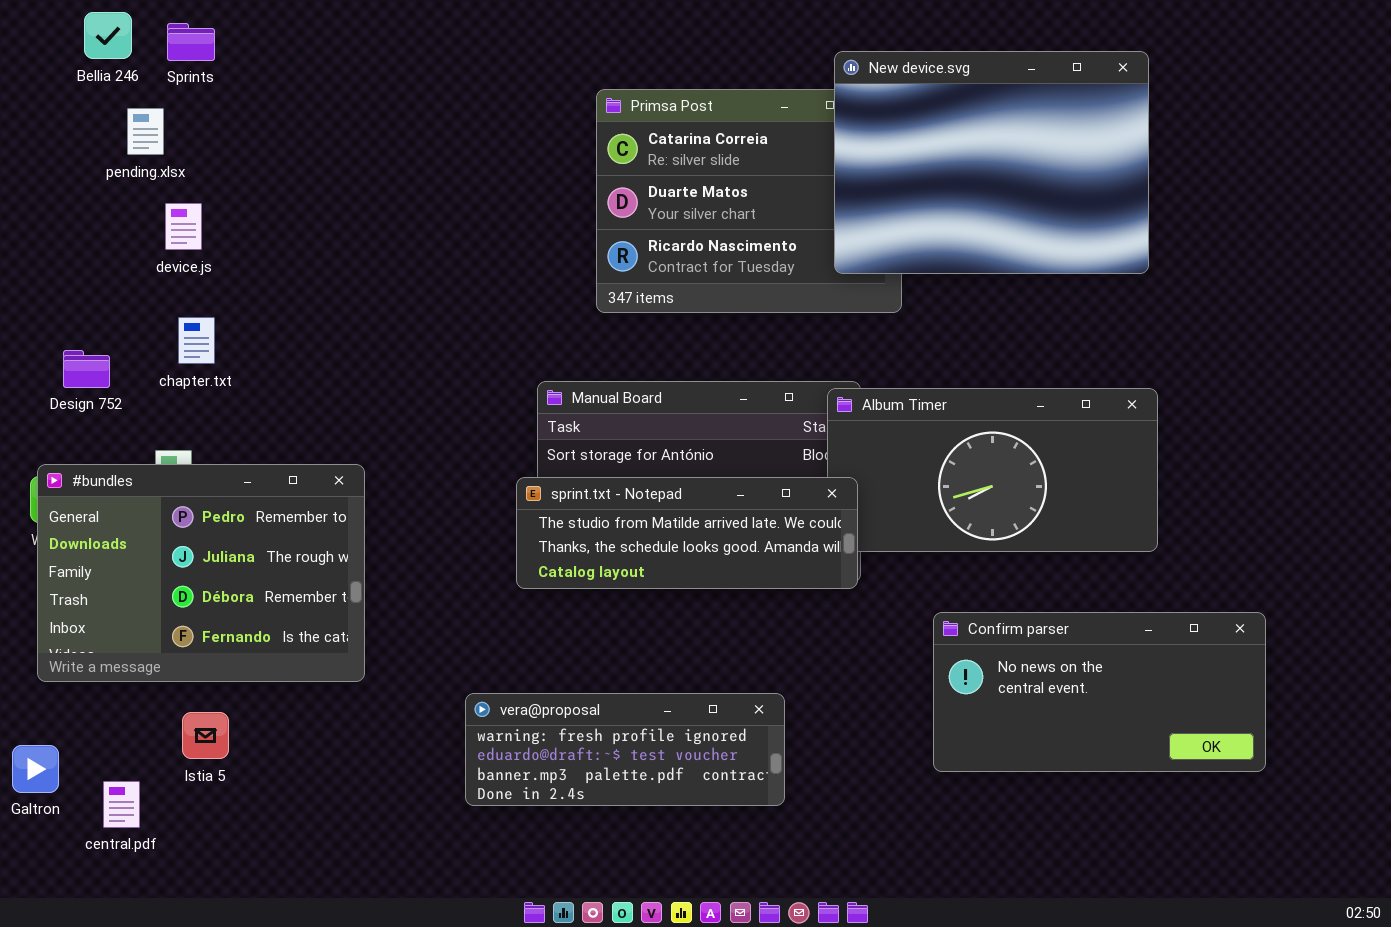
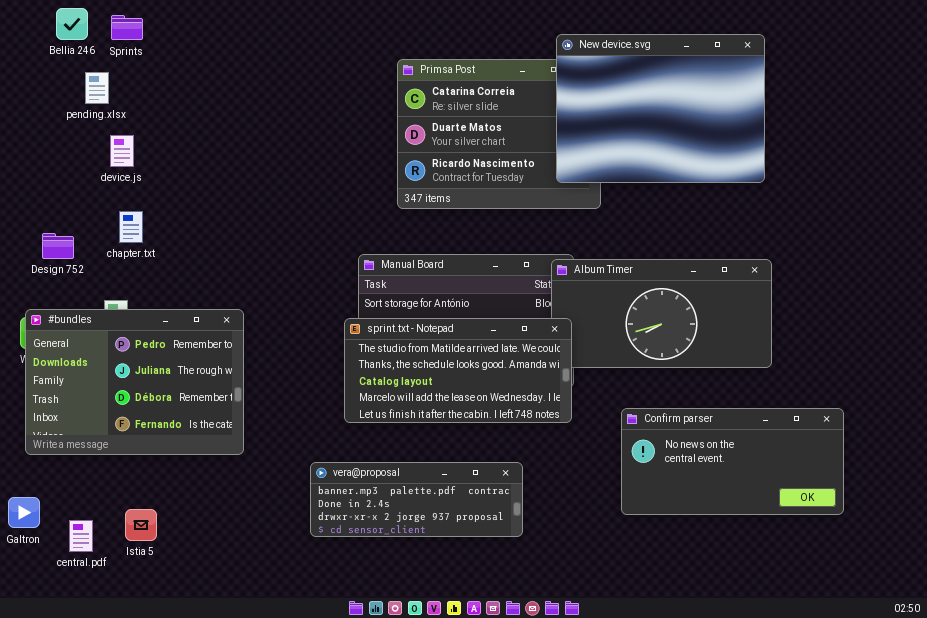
sprint.txt - Notepad: [516,477,858,589] -> [344,318,572,423], resized
vera@proposal: [465,693,785,806] -> [310,462,523,537], scrolled down 2 rows
Istia 5: [182,712,229,759] -> [125,509,157,541], moved

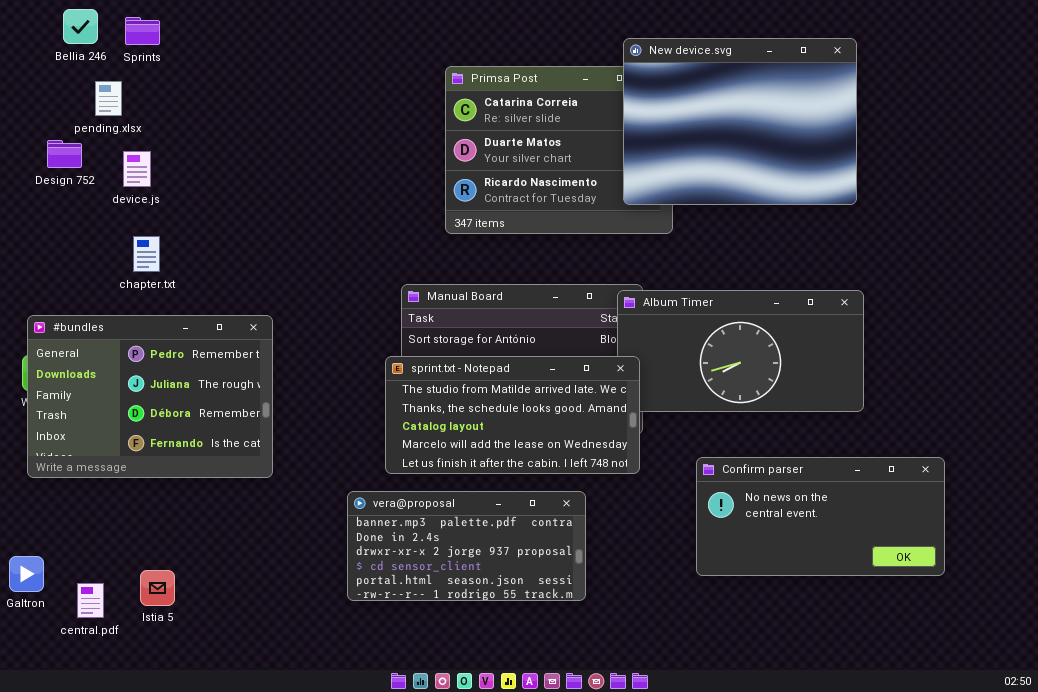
Design 752: [42,233,74,259] -> [47,140,82,168], moved
#bundles: [25,309,244,455] -> [27,315,273,478], moved
vera@proposal: [310,462,523,537] -> [347,491,586,601], resized

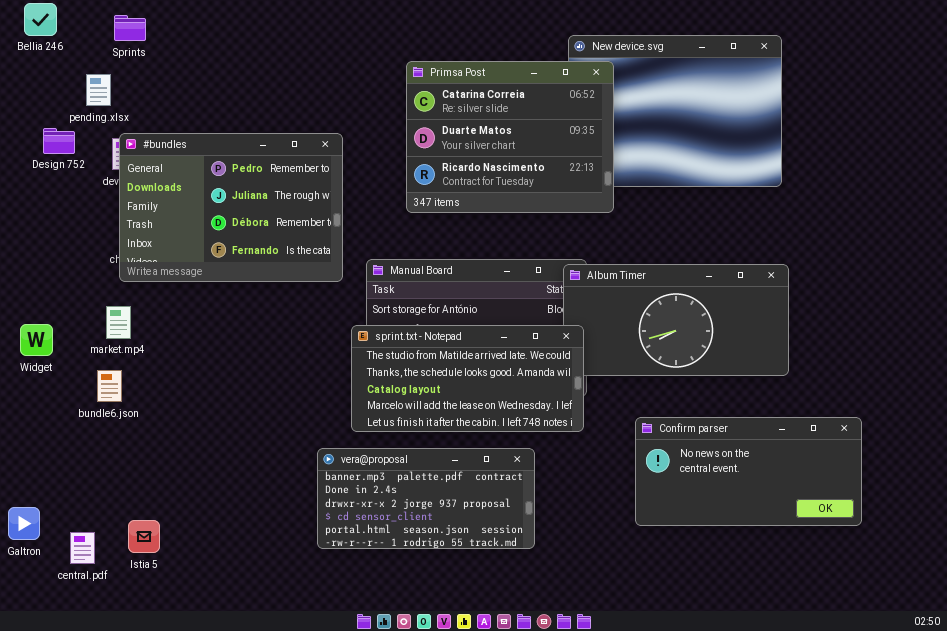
Bellia 246: [63,9,98,44] -> [24,3,57,36], moved
Primsa Post: [445,66,673,234] -> [406,61,614,213], raised
#bundles: [27,315,273,478] -> [119,133,343,282], moved

